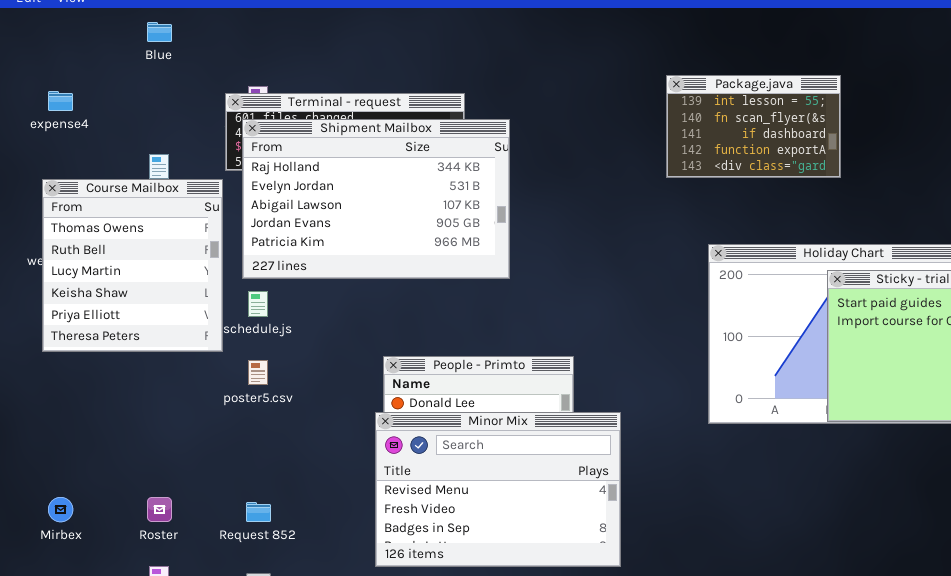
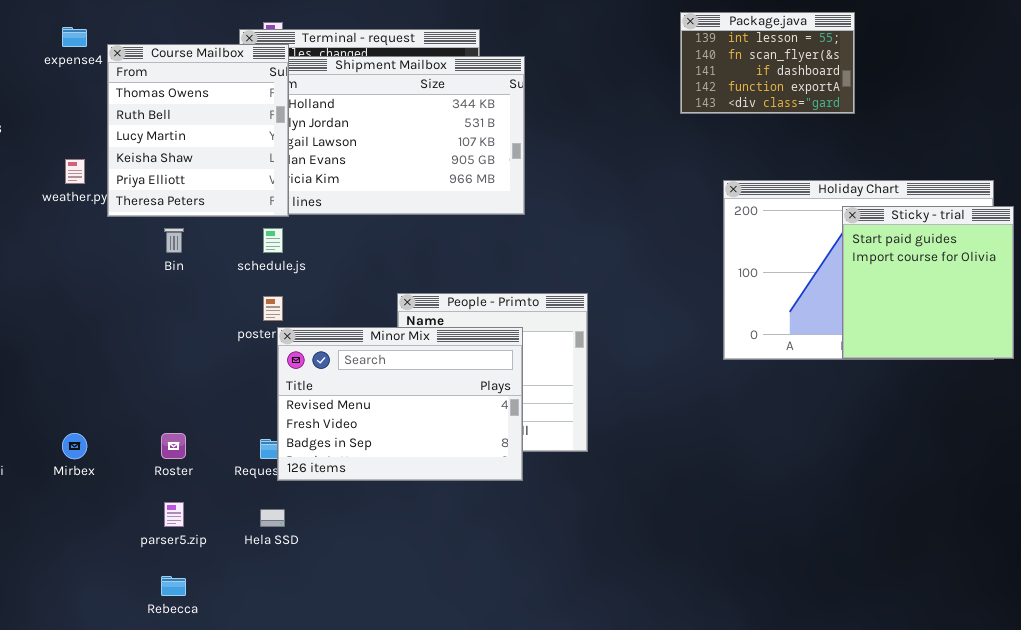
Course Mailbox: [42,179,223,352] -> [107,44,289,217], moved
Minor Mix: [375,412,621,567] -> [277,327,523,481], moved

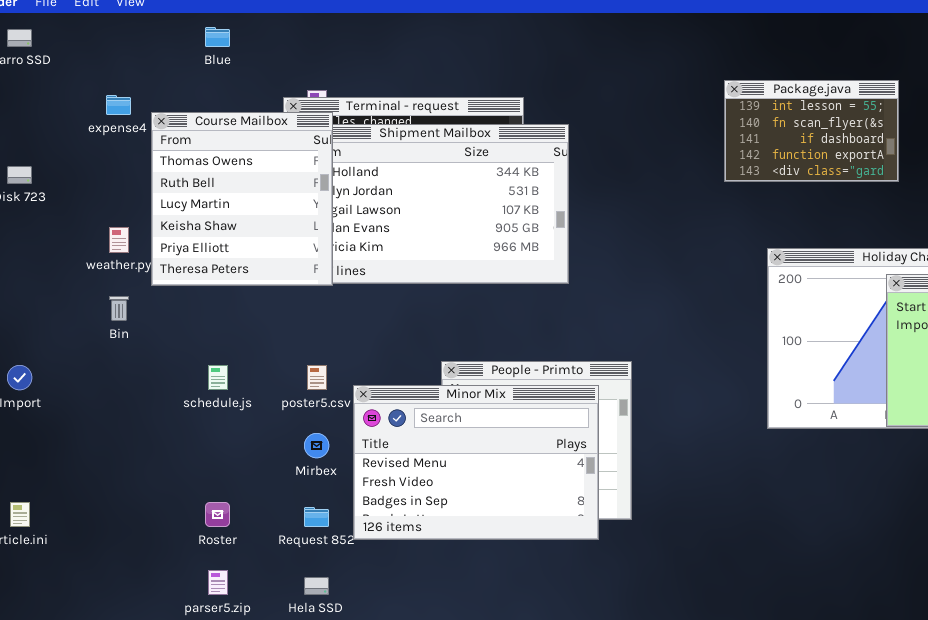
Bin: [164,228,184,253] -> [109,296,129,321], moved
schedule.js: [263,228,283,253] -> [208,365,228,390], moved
Minor Mix: [277,327,523,481] -> [353,385,599,540], moved
Mirbex: [62,433,87,459] -> [304,433,329,458], moved

